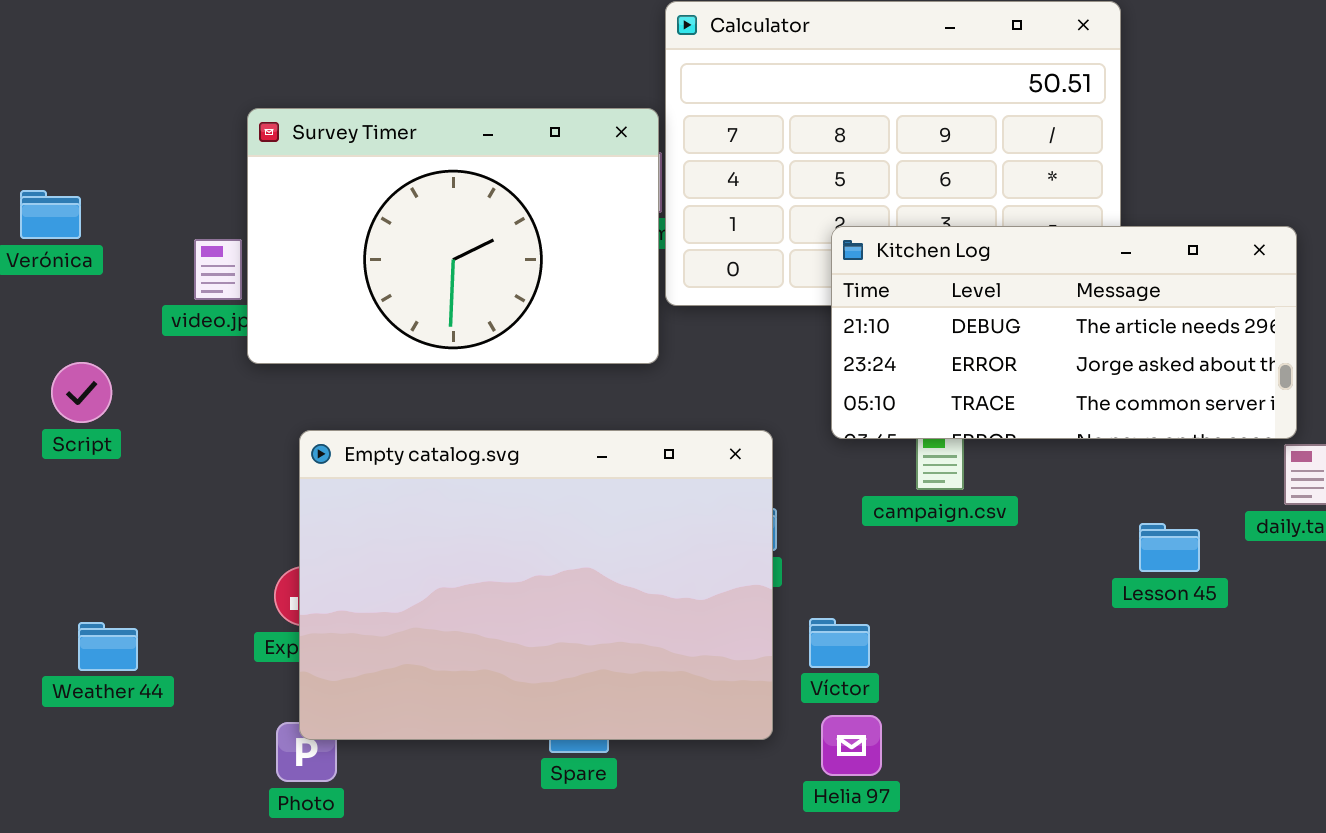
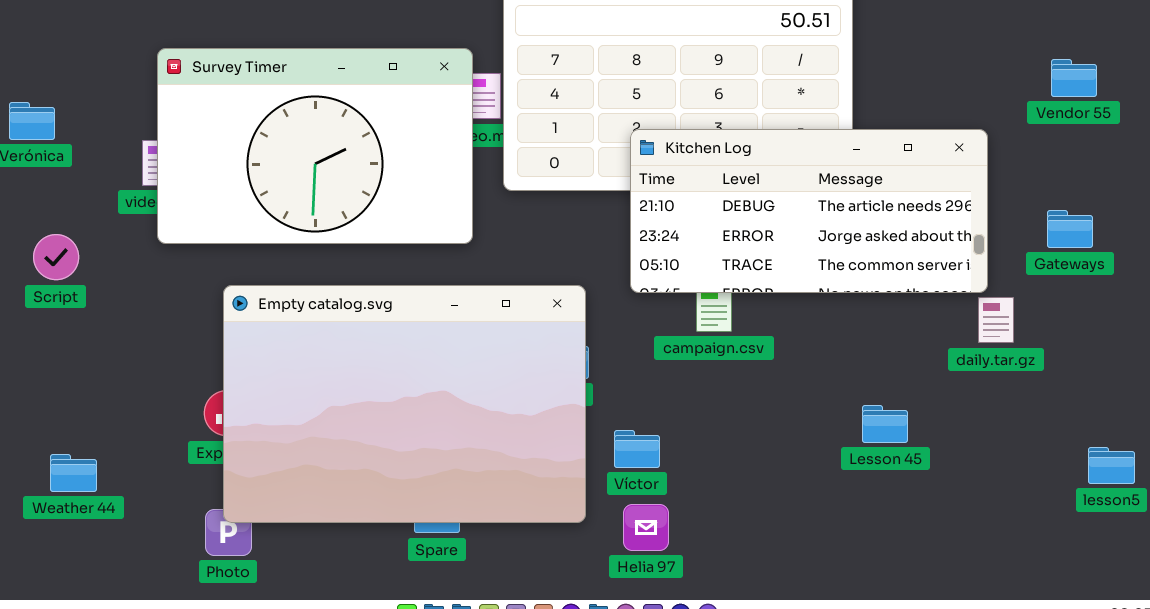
Survey Timer: [247,108,659,364] -> [157,48,473,244], moved
Lesson 45: [1139,523,1200,572] -> [862,405,908,443], moved
Weather 44: [78,622,138,671] -> [50,454,97,492], moved

